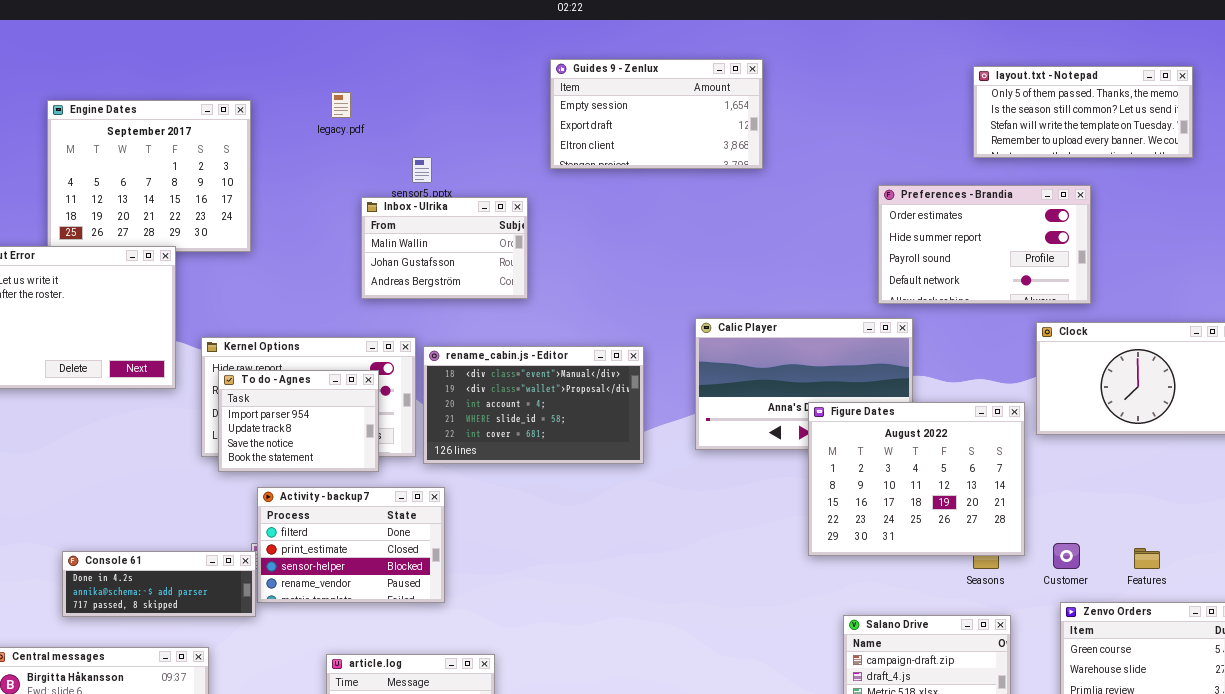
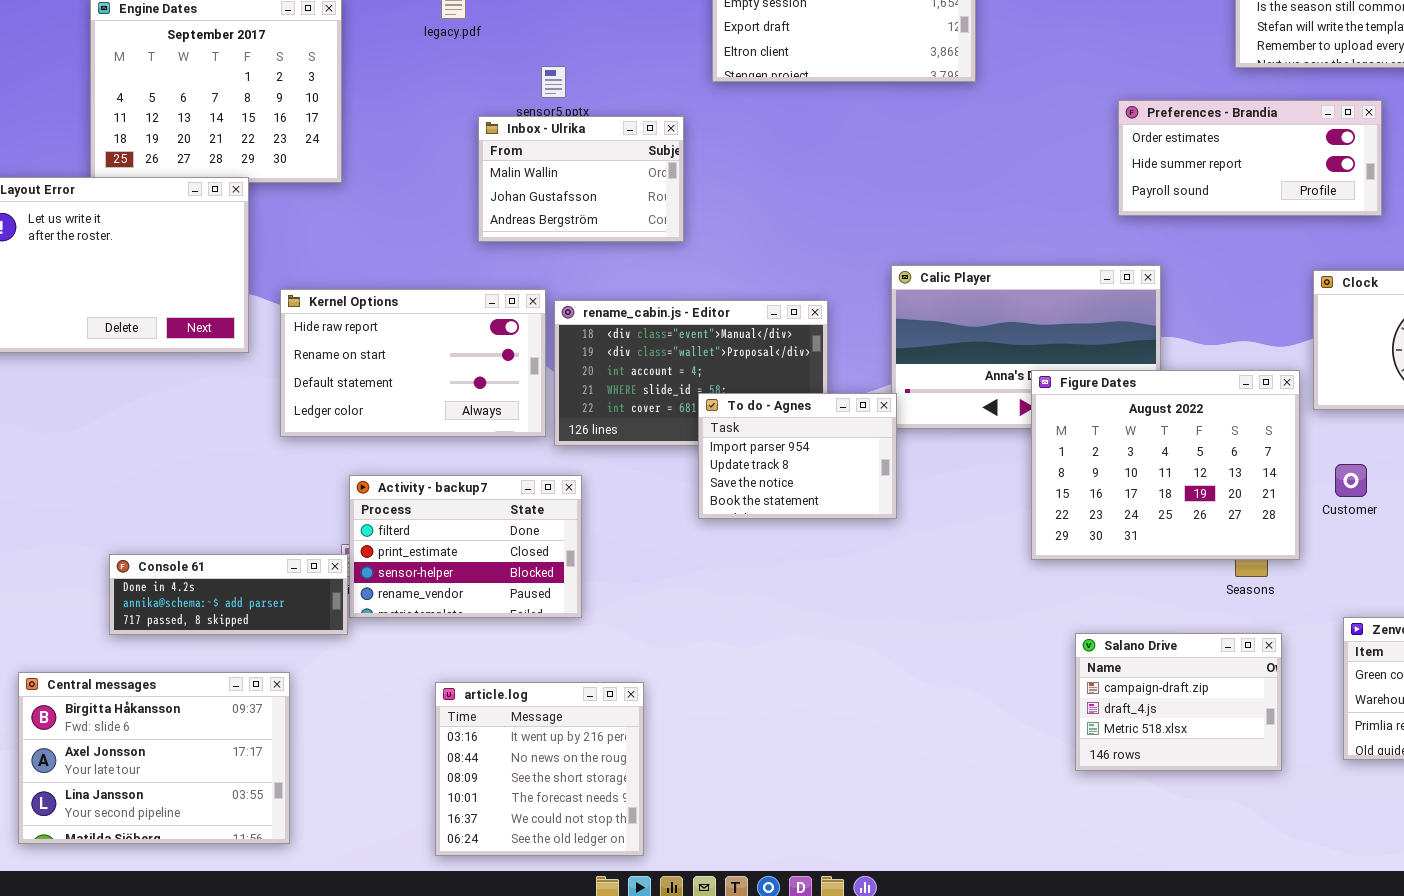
Preferences - Brandia: [878,185,1091,304] -> [1118,100,1382,216], resized
To do - Agnes: [218,370,379,472] -> [698,393,897,519], moved
Customer: [1053,543,1080,569] -> [1335,464,1367,497], moved

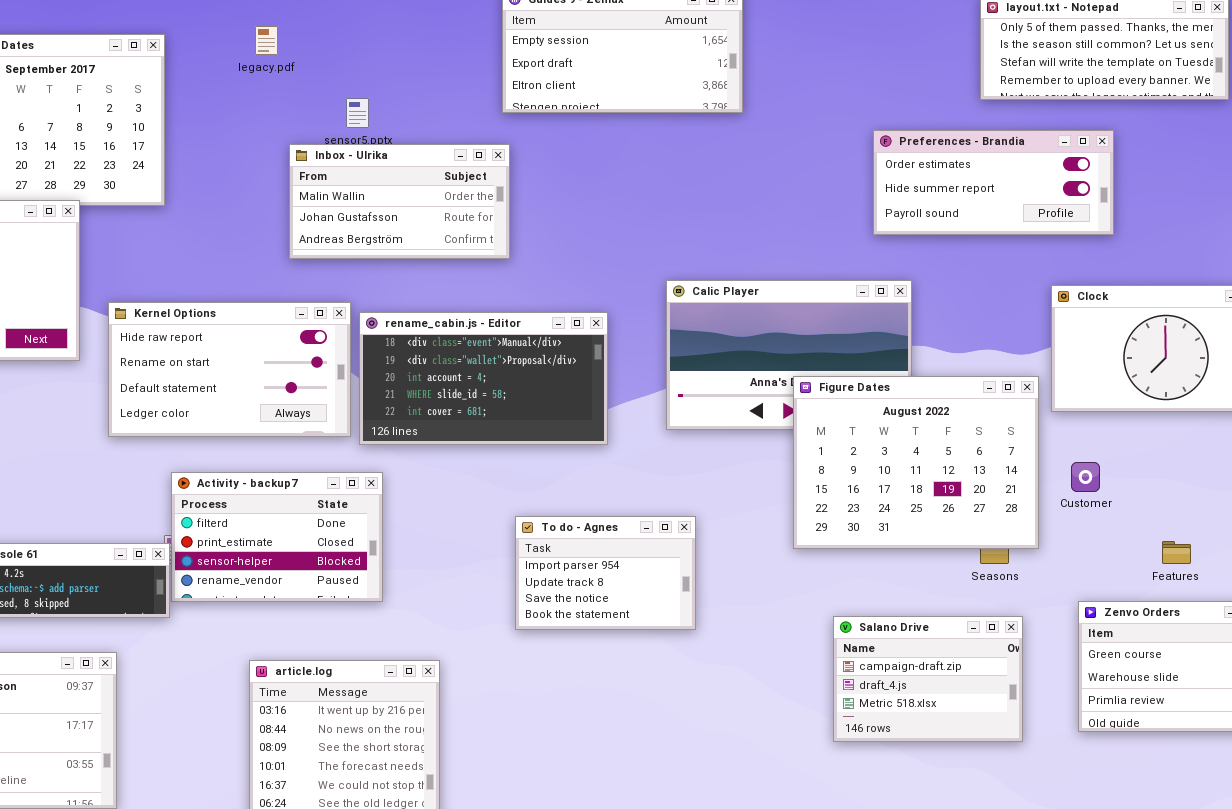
Inbox - Ulrika: [478,116,684,242] -> [289,144,510,259], resized
To do - Agnes: [698,393,897,519] -> [515,516,696,630], moved

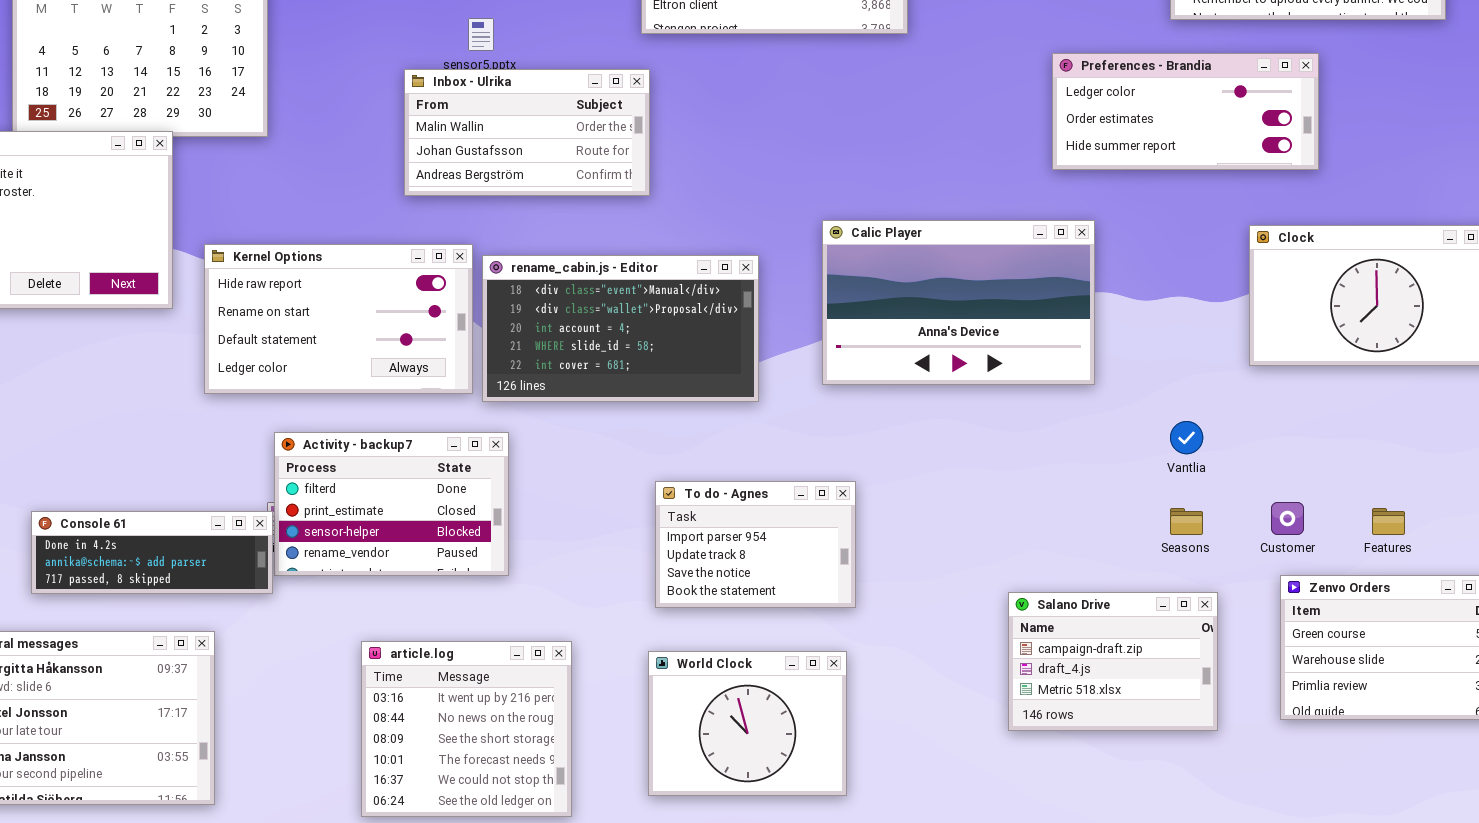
Preferences - Brandia: [873,130,1114,235] -> [1052,53,1319,170], scrolled up 1 row
Figure Dates: [793,376,1039,549] -> none, closed
Customer: [1071,462,1100,492] -> [1271,502,1304,535], moved
World Clock: none -> [648,651,847,796], opened

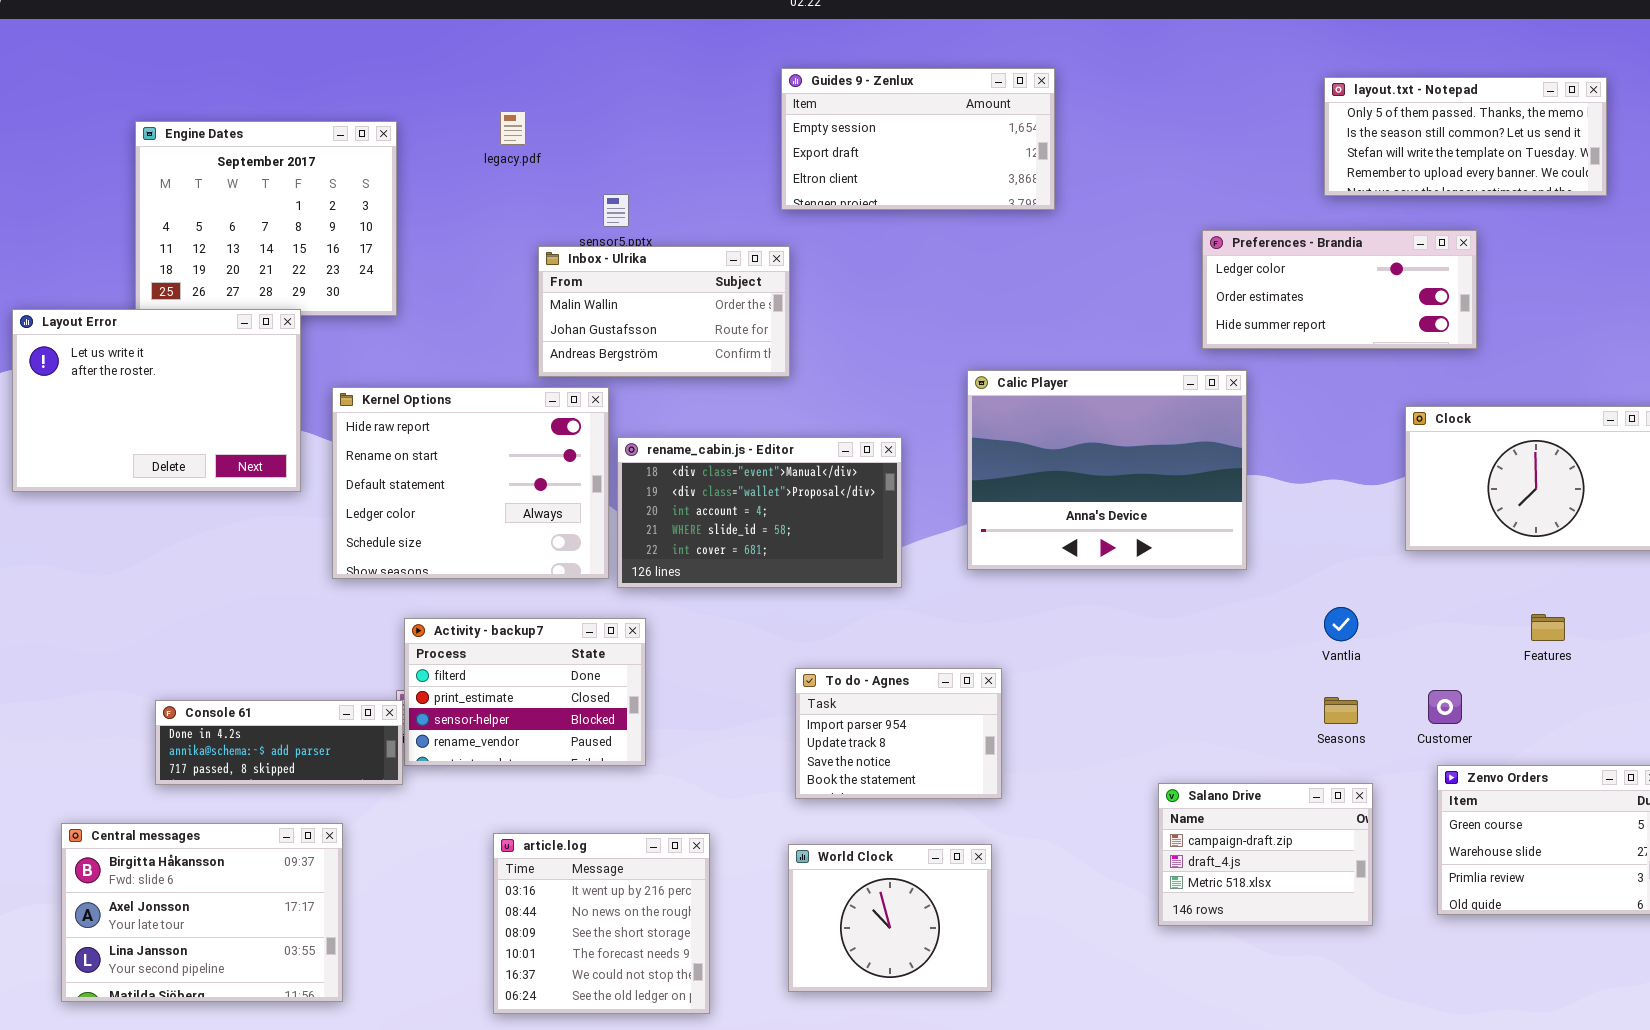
Calic Player: [822,220,1095,385] -> [967,370,1247,570], resized
Kernel Options: [204,244,473,394] -> [332,387,609,579], resized
Features: [1372,508,1405,535] -> [1531,614,1565,641], moved

